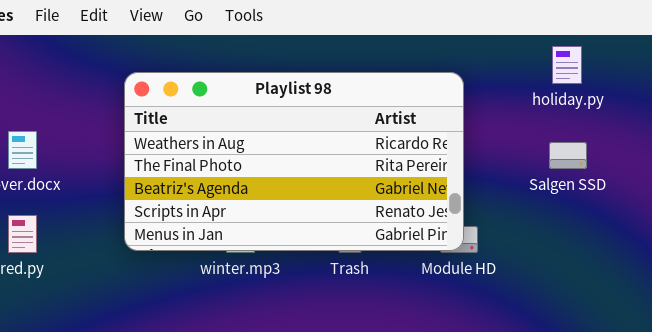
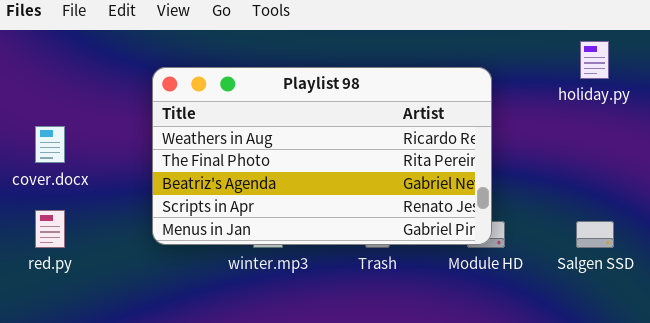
Salgen SSD: [549,142,587,169] -> [576,221,614,248], moved

